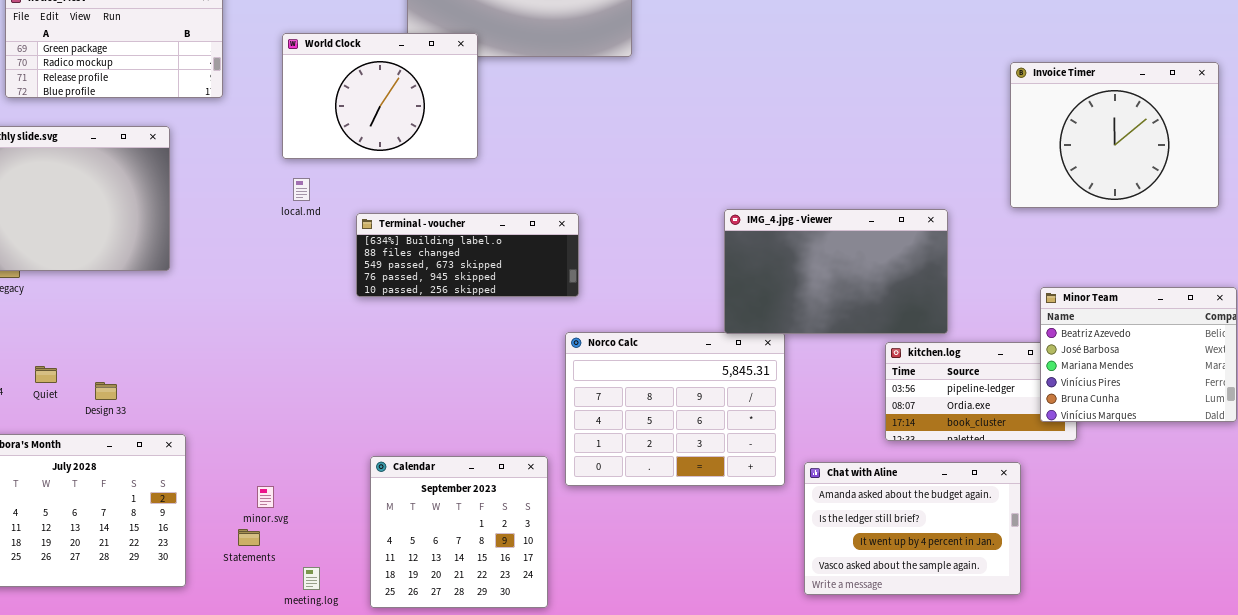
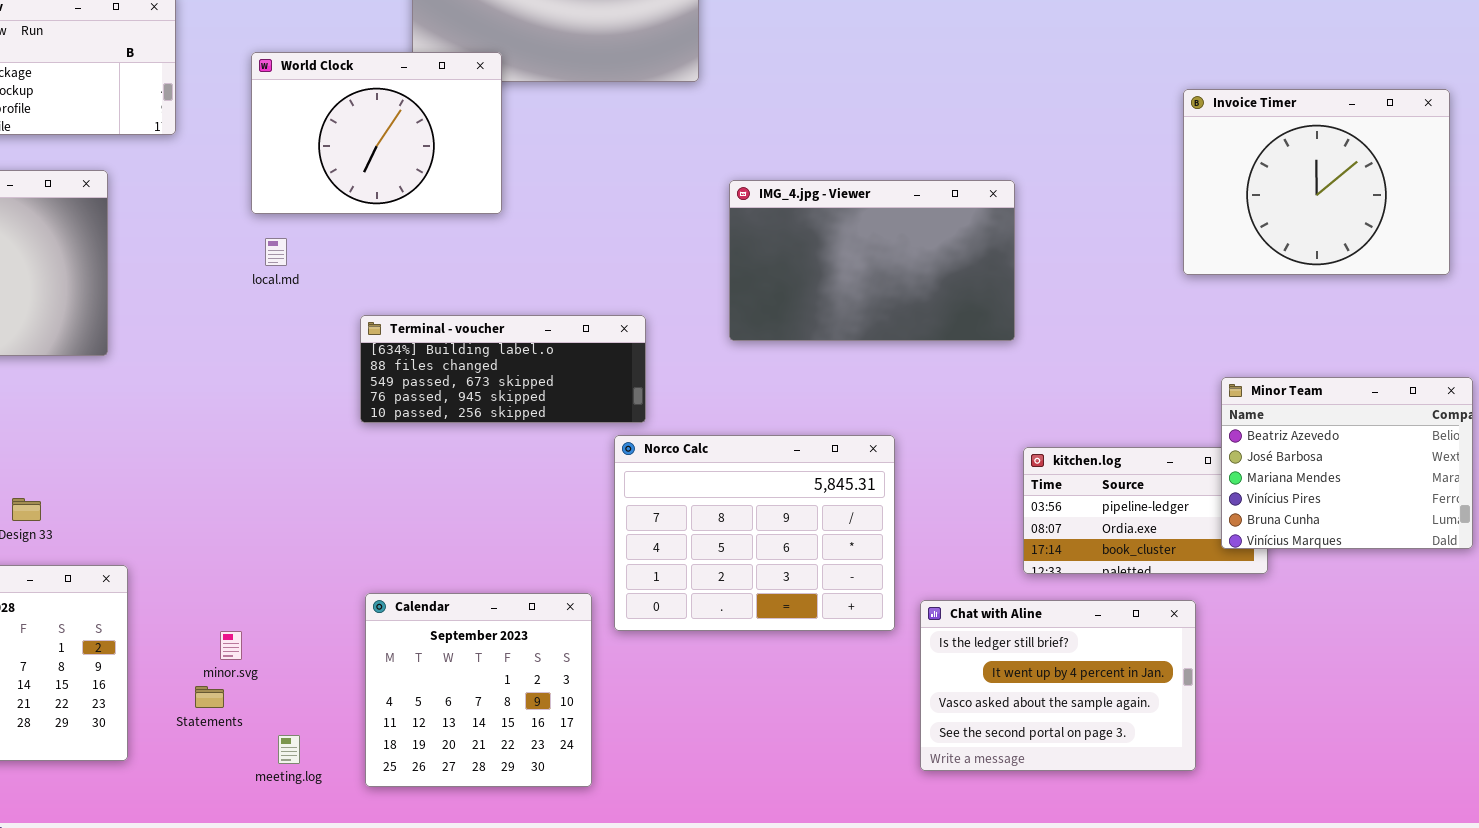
IMG_4.jpg - Viewer: [724,209,948,334] -> [729,180,1015,341], moved
Terminal - voucher: [356,213,579,297] -> [360,315,646,423], moved
Chat with Aline: [804,462,1021,595] -> [920,600,1196,771], scrolled down 1 row

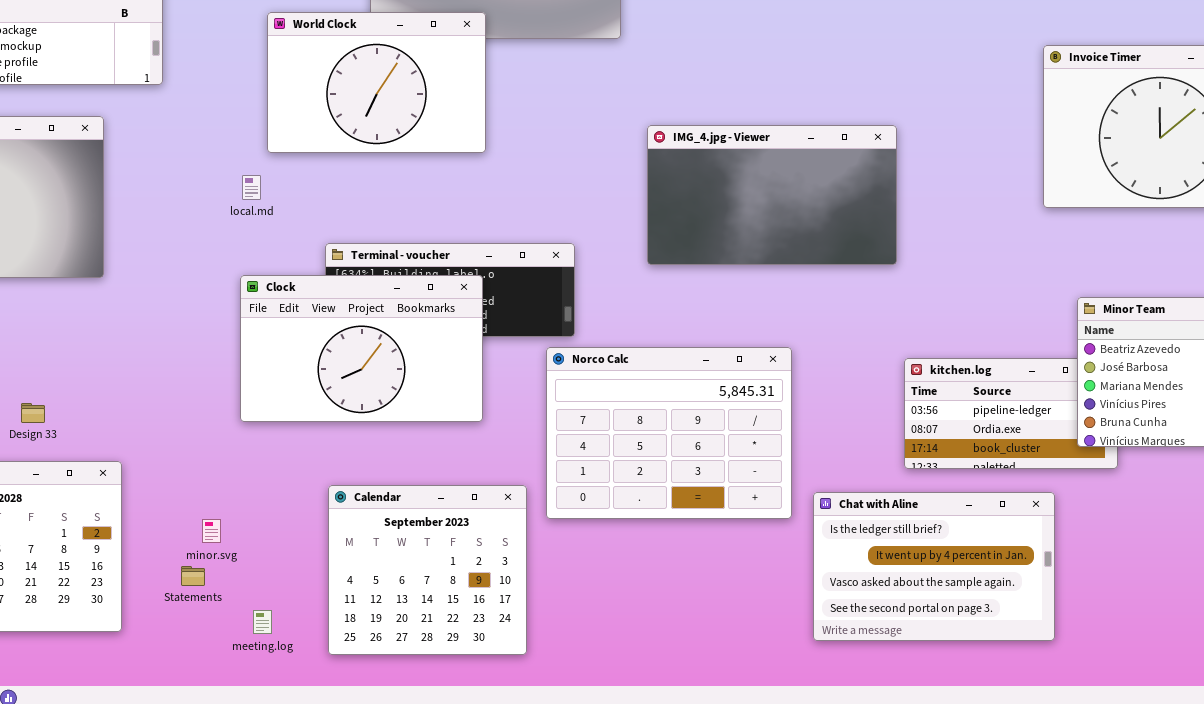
World Clock: [251,52,502,214] -> [267,12,486,153], moved
Clock: none -> [240,275,483,422], opened

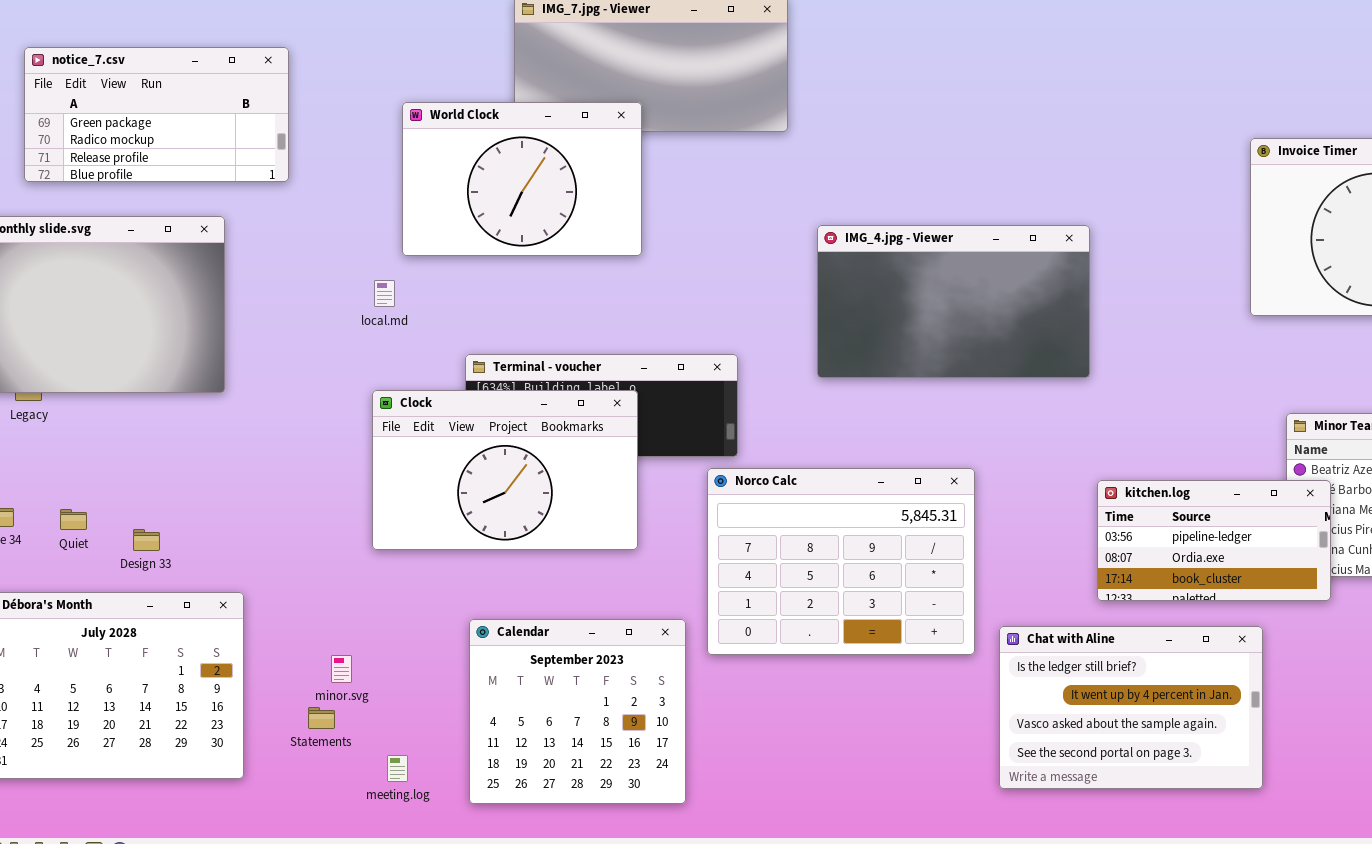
kitchen.log: [904,358,1118,469] -> [1097,480,1331,601], raised

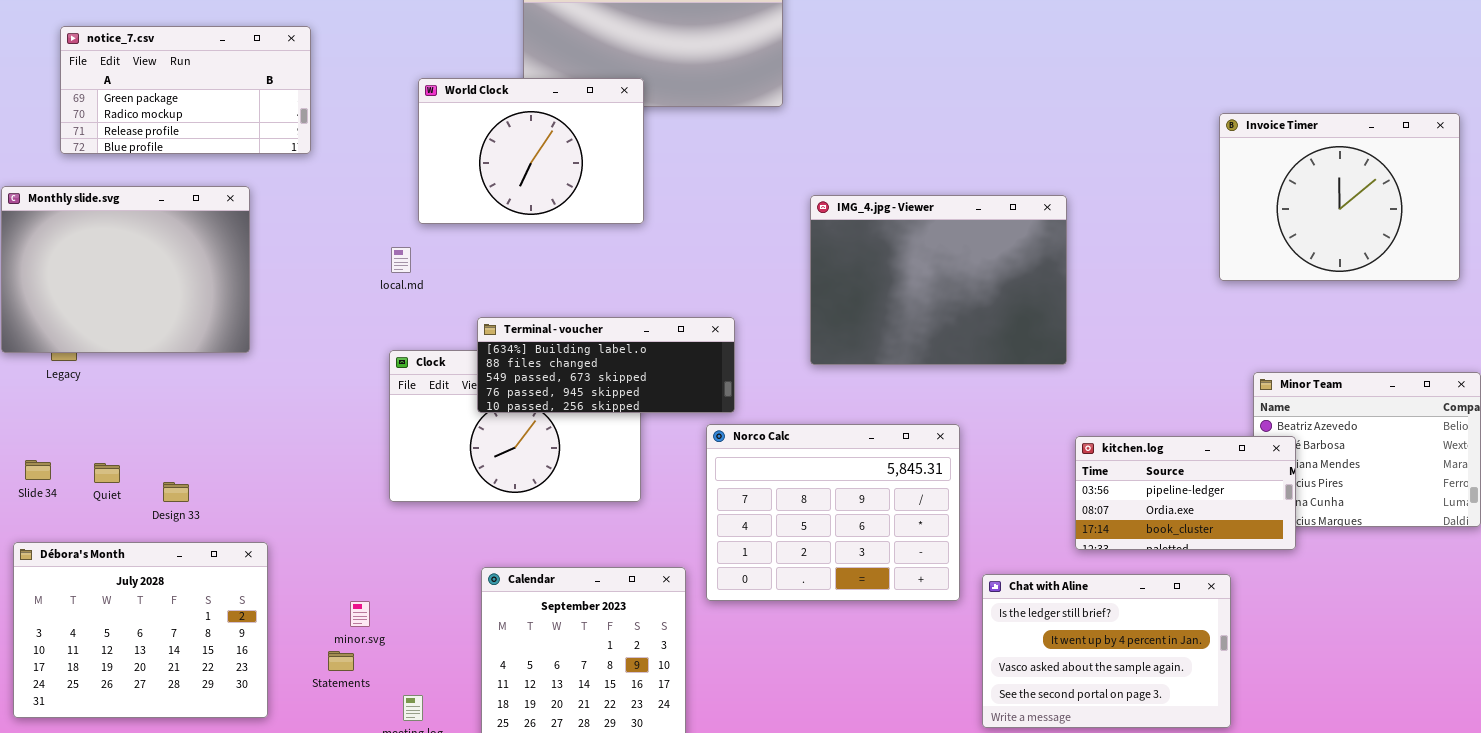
IMG_4.jpg - Viewer: [817,225,1090,378] -> [810,195,1067,365], resized
Terminal - voucher: [465,354,738,457] -> [477,317,735,413], raised

